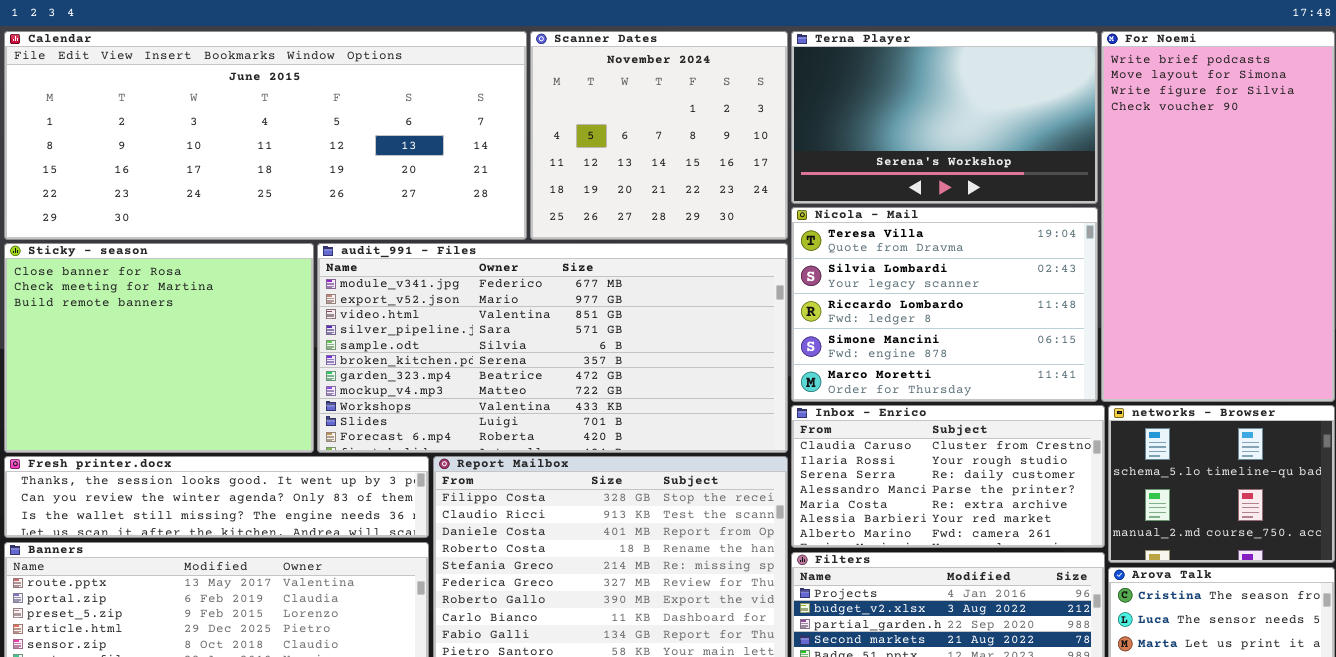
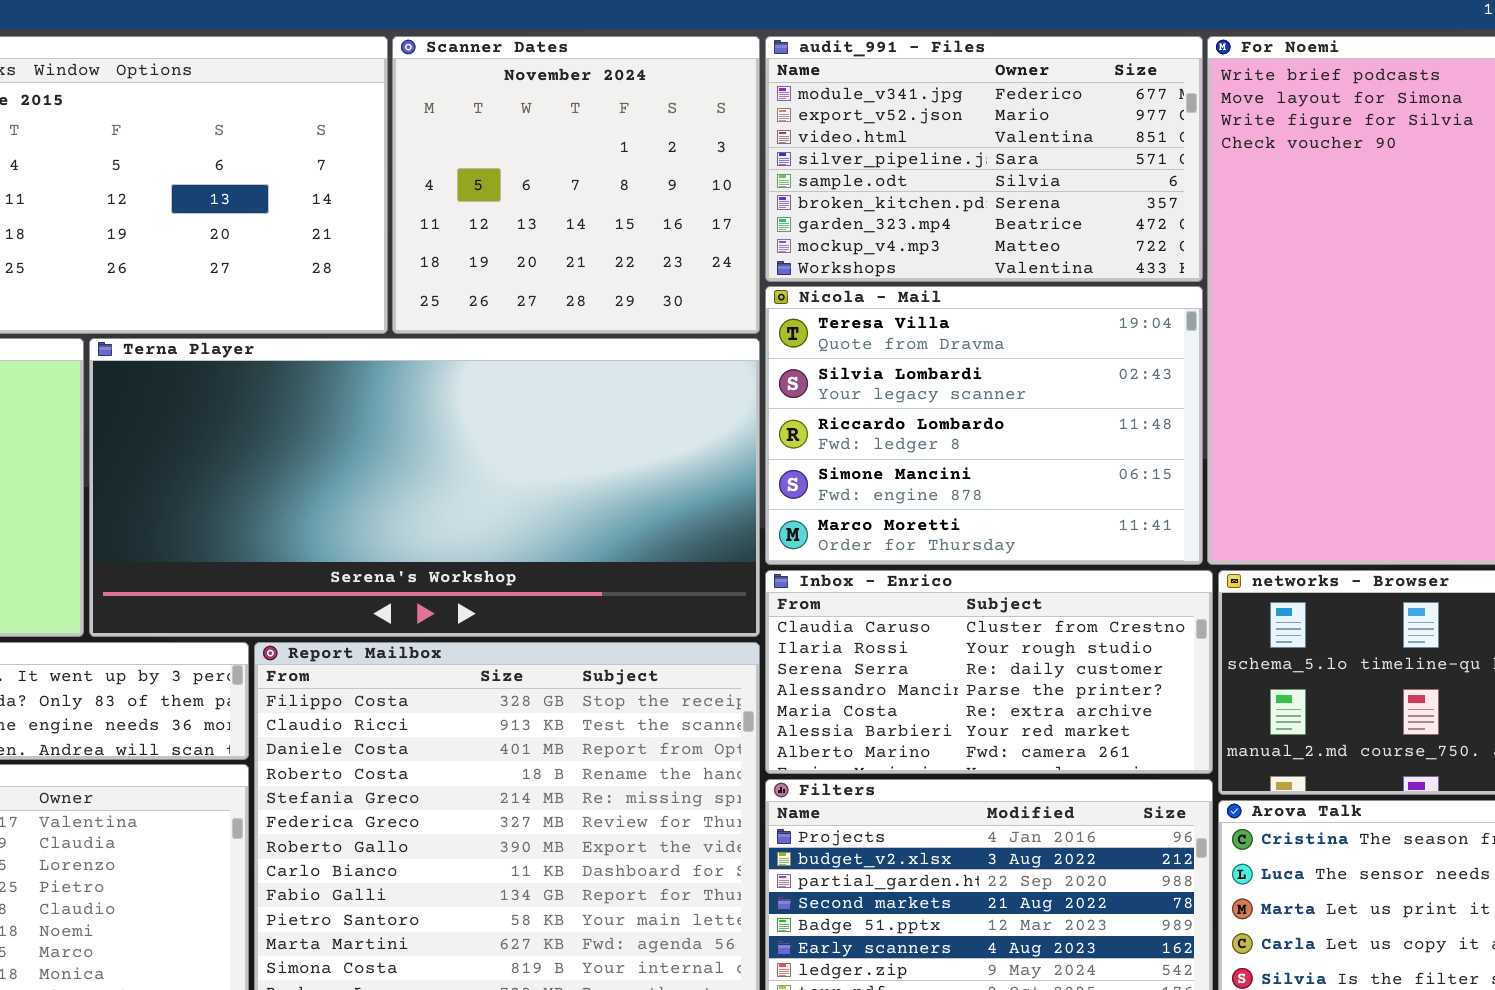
Terna Player: [791,31,1098,204] -> [89,338,760,637], moved, resized
audit_991 - Files: [317,243,788,453] -> [765,36,1203,282], moved, resized

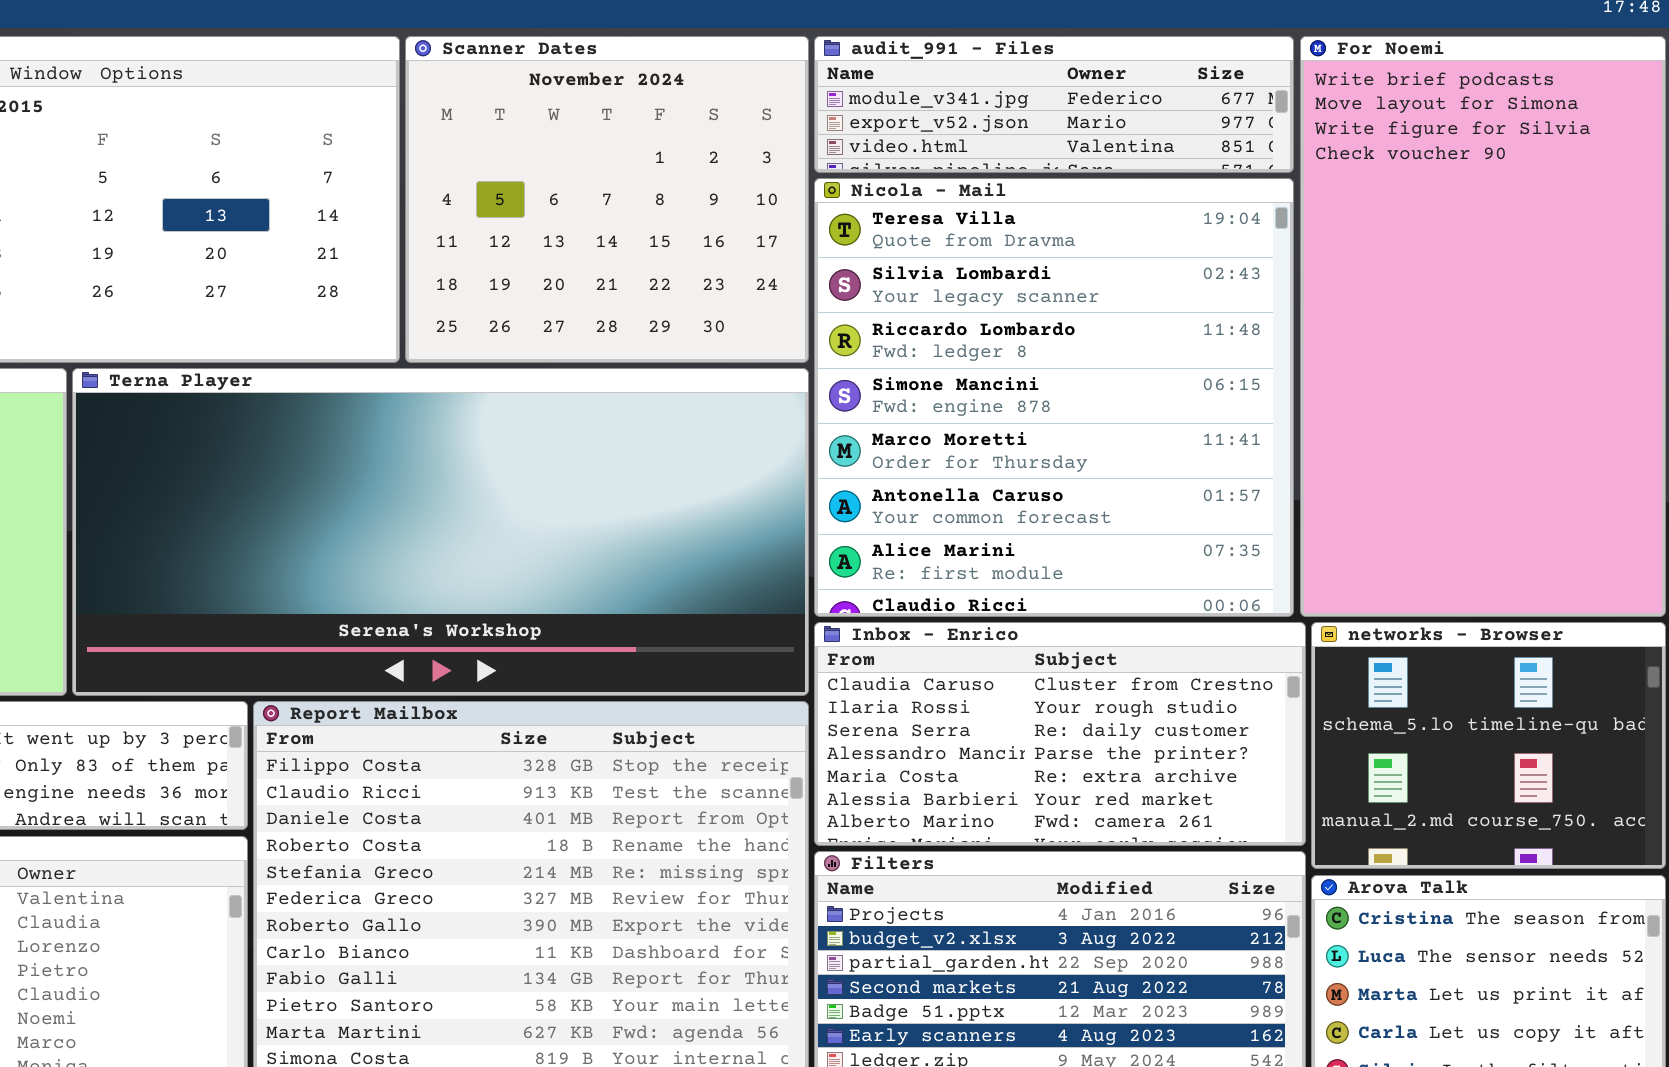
audit_991 - Files: [765,36,1203,282] -> [814,36,1294,173], resized
Nicola - Mail: [765,286,1203,565] -> [814,178,1294,617], resized

